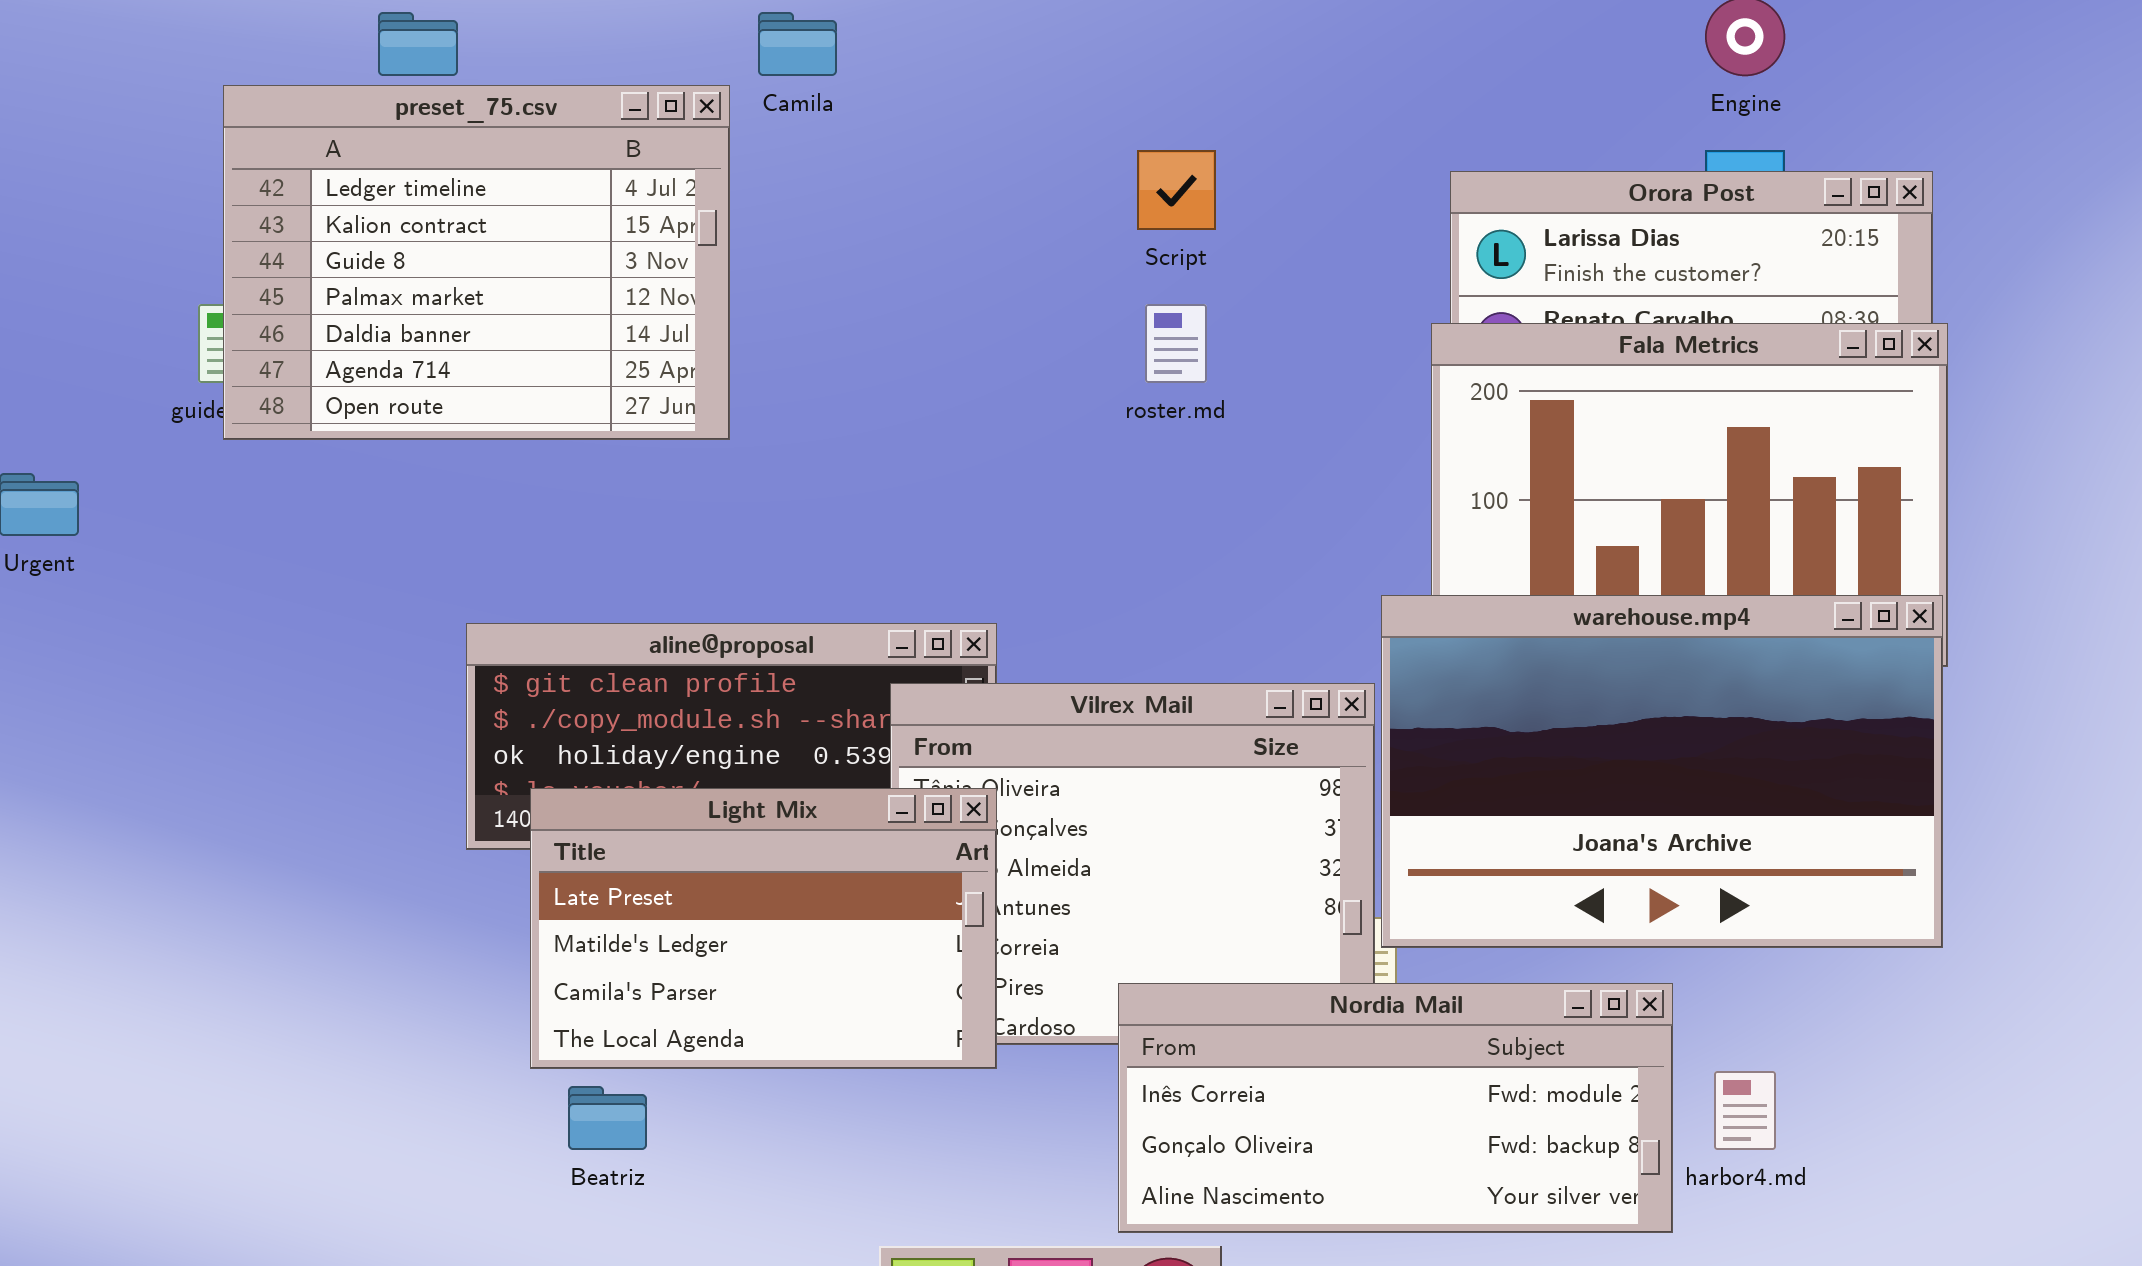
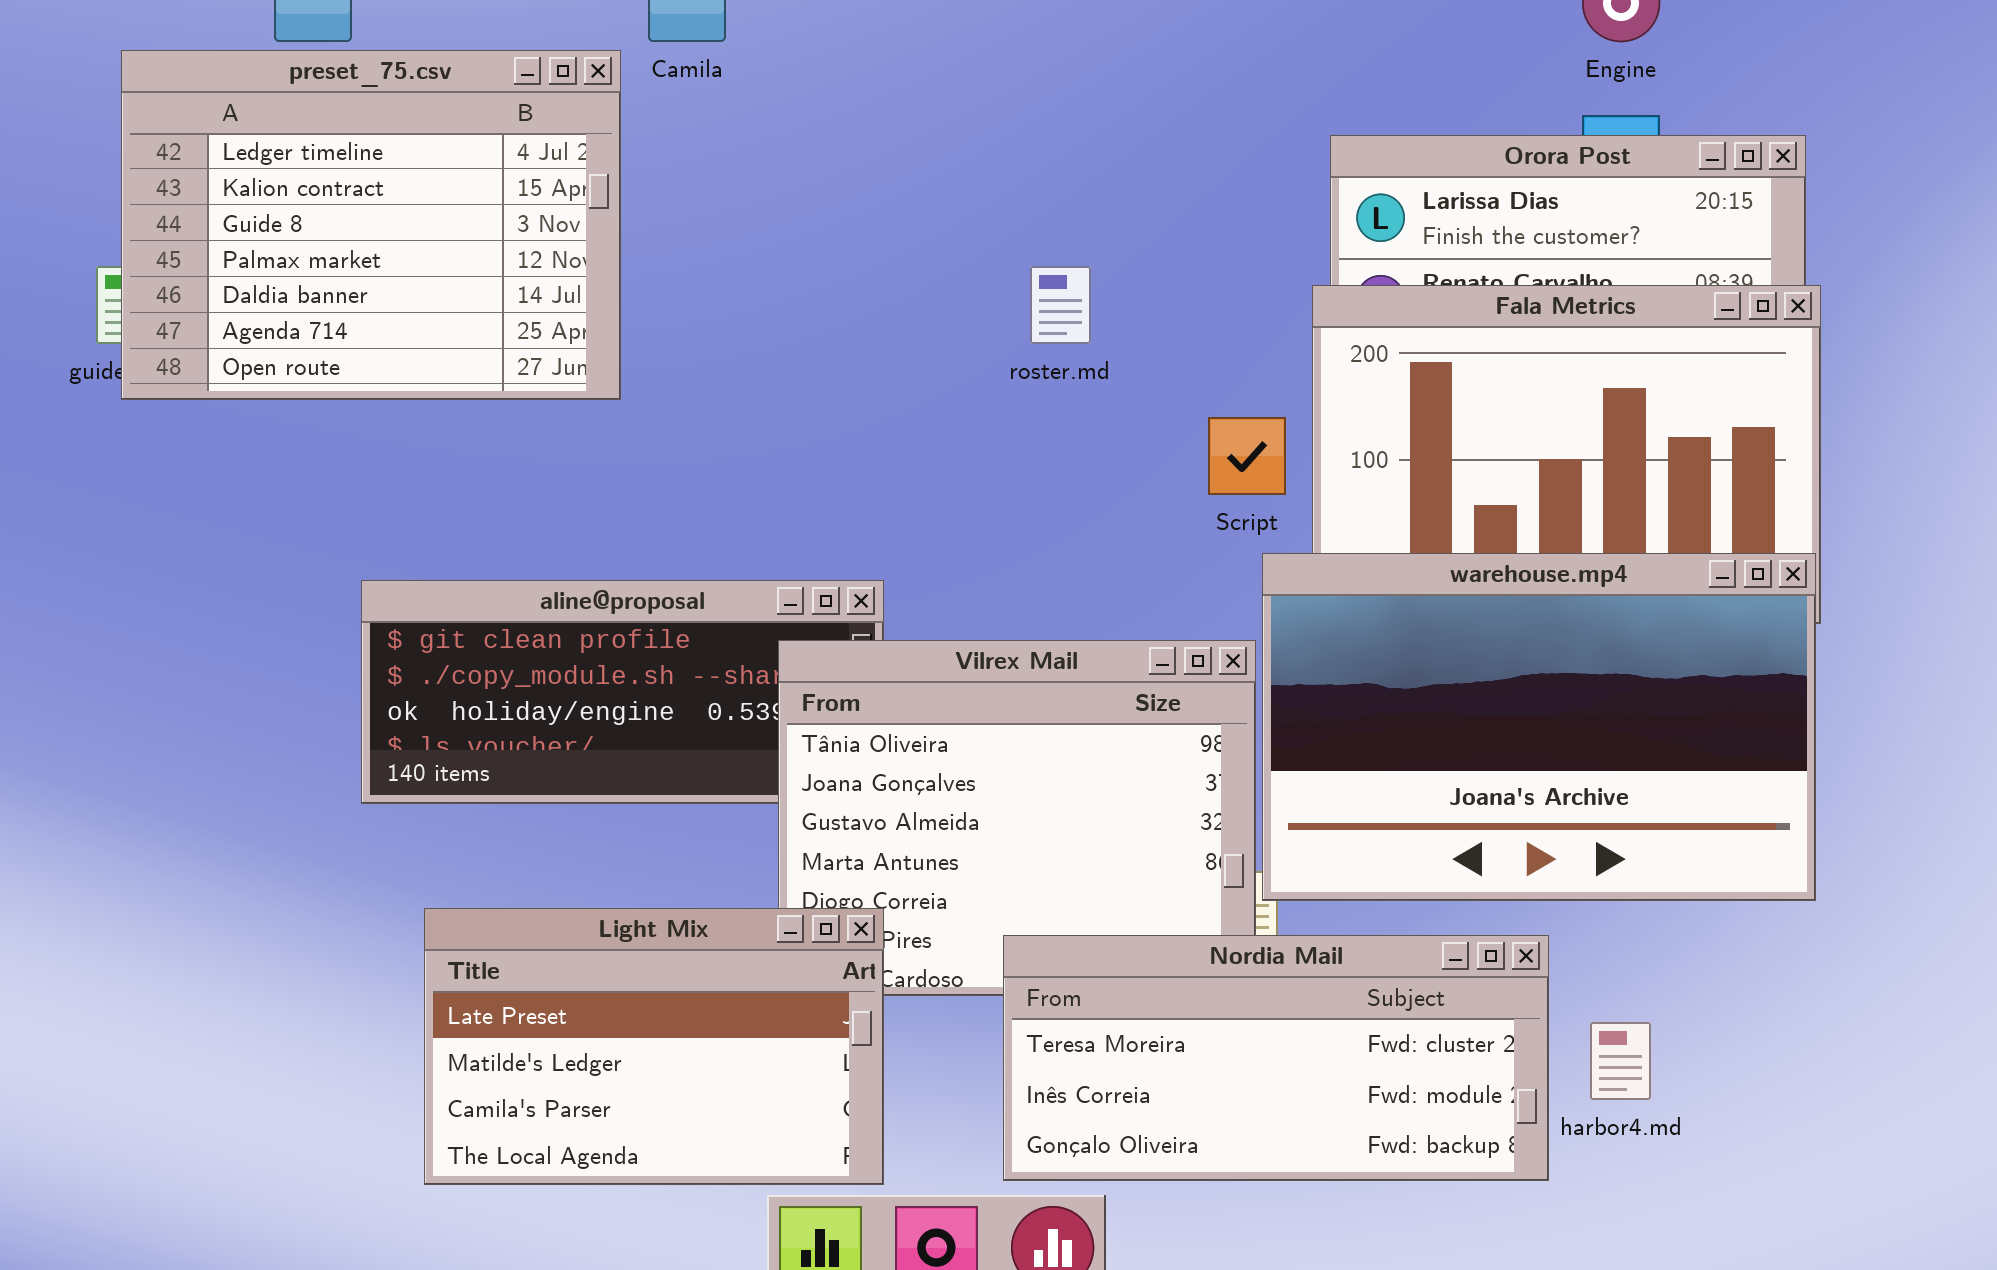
Script: [1137,150,1216,230] -> [1208,417,1286,495], moved
Light Mix: [530,788,997,1069] -> [424,908,884,1185], moved
Nordia Mail: [1118,983,1673,1233] -> [1003,935,1549,1181], scrolled up 1 row

